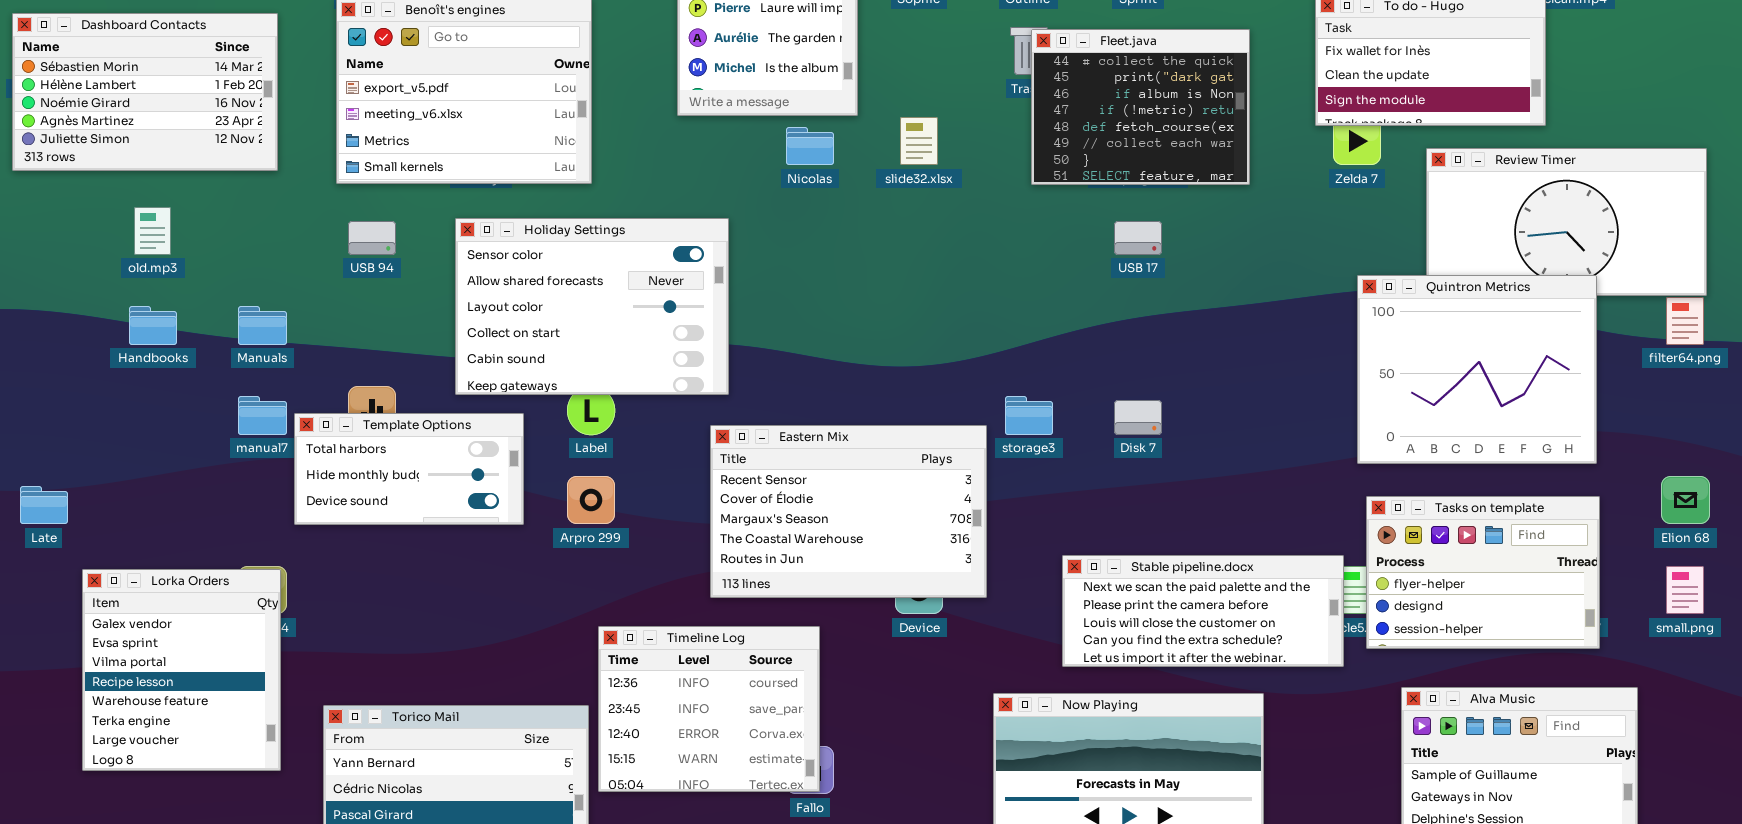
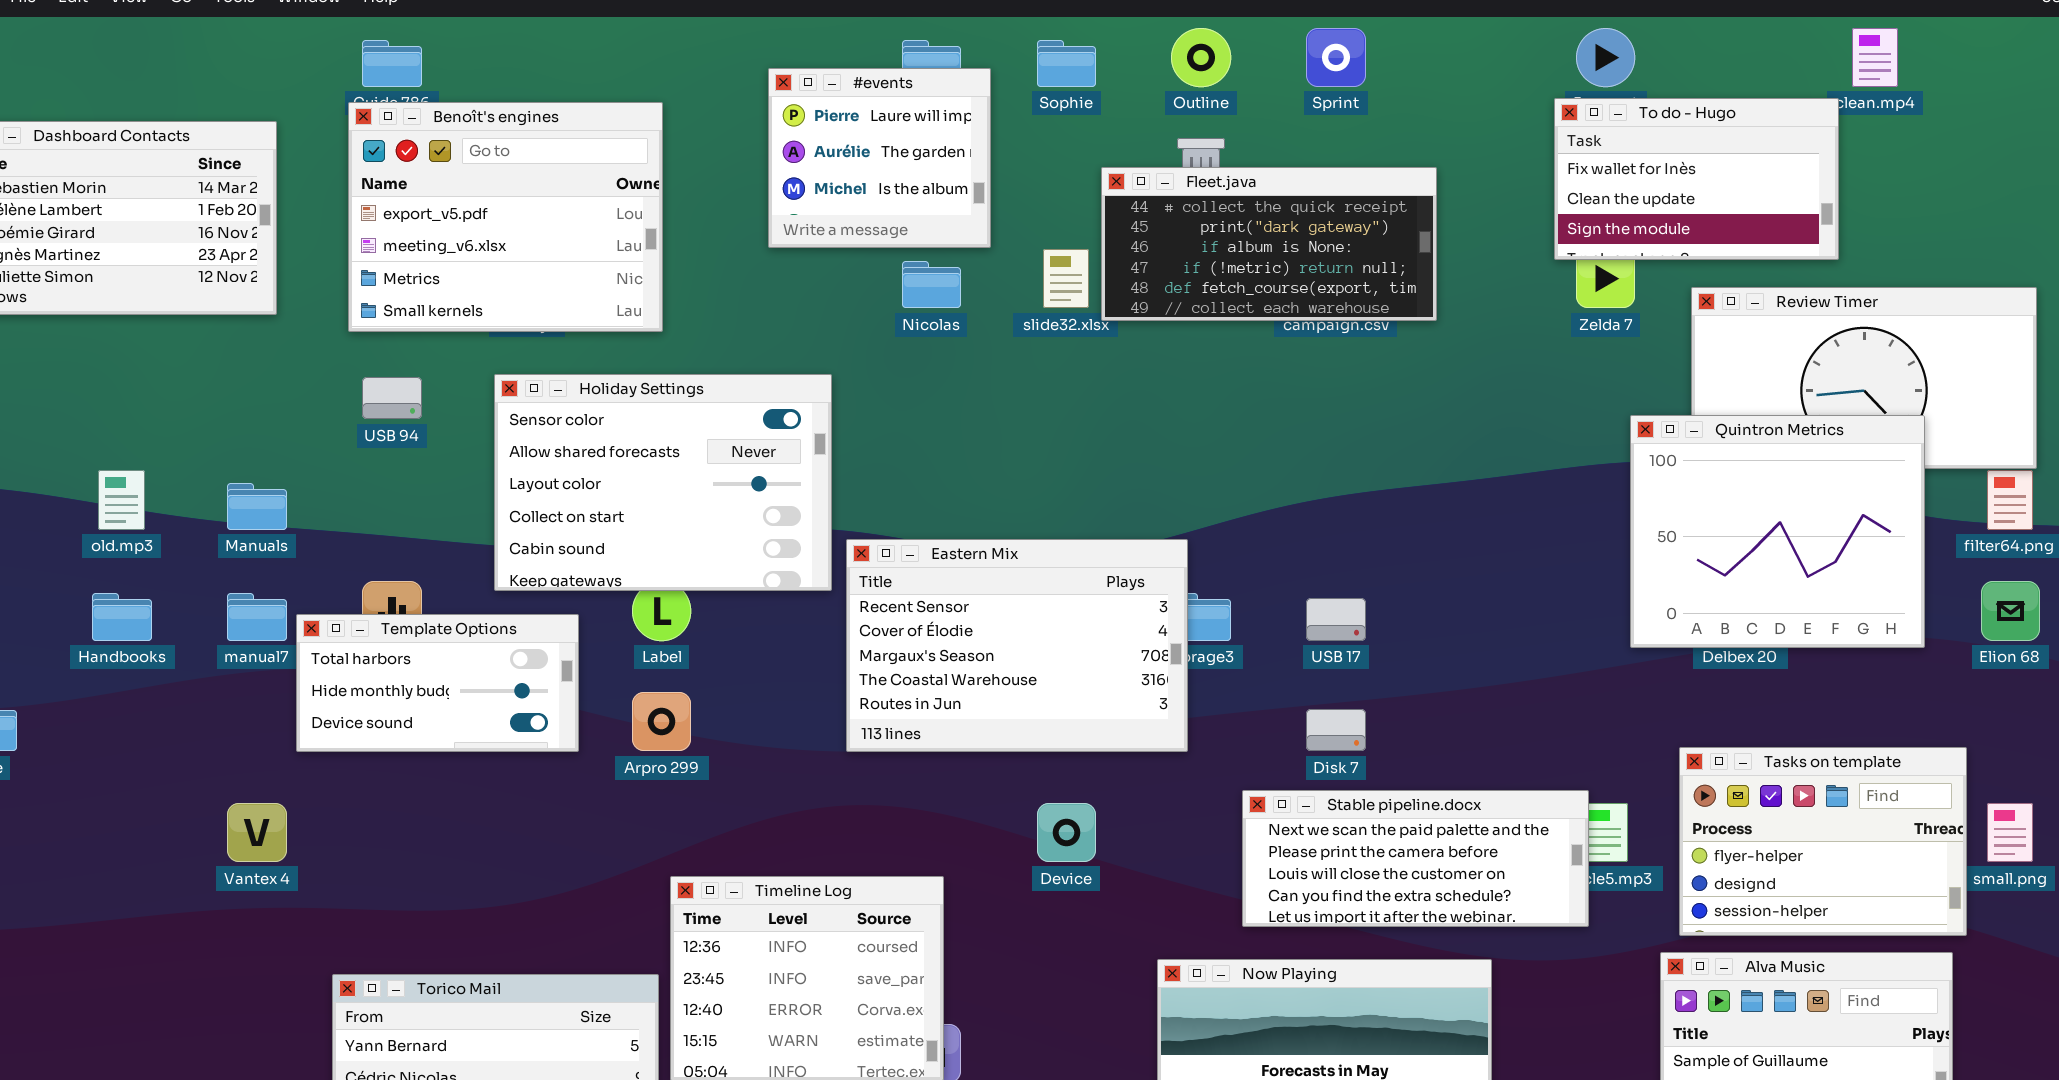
Fleet.java: [1031,29,1250,185] -> [1101,167,1437,321], moved, resized
old.mp3: [134,207,171,255] -> [98,470,145,530], moved
USB 17: [1114,221,1162,255] -> [1306,598,1366,641], moved
Quintron Metrics: [1357,275,1597,464] -> [1630,415,1925,648], moved
Handbooks: [129,306,177,345] -> [92,593,152,641], moved
Disk 7: [1114,400,1162,435] -> [1306,709,1366,751], moved
Eastern Mix: [710,425,987,598] -> [846,539,1188,752], moved
Elion 68: [1661,476,1710,524] -> [1981,581,2040,641], moved
Tasks on template: [1366,496,1600,649] -> [1679,747,1967,936], moved
Lorka Orders: [82,569,281,771] -> none, closed

